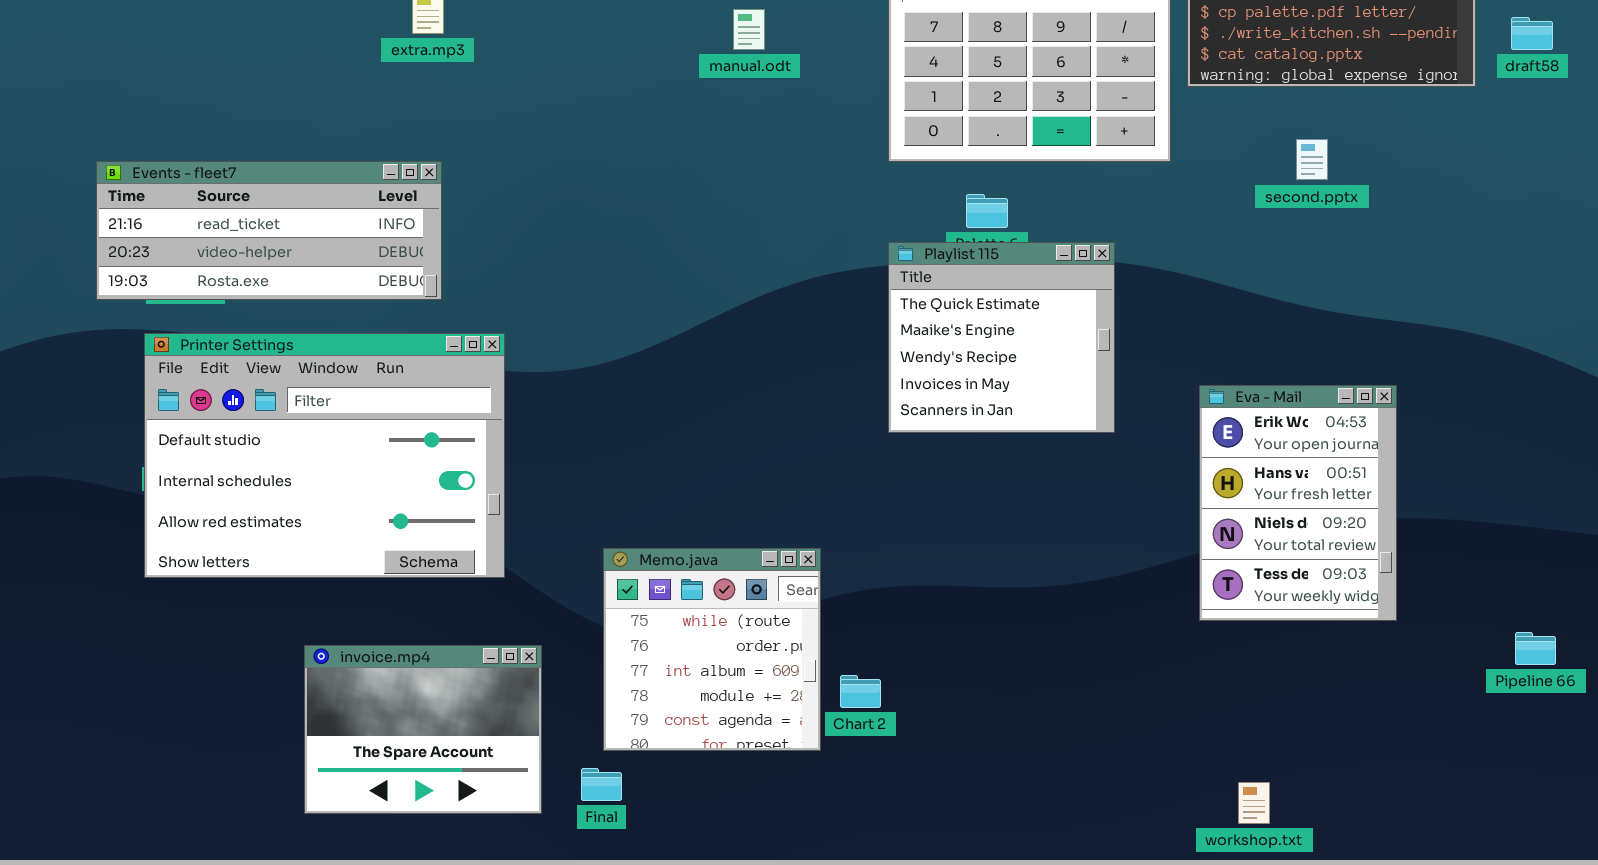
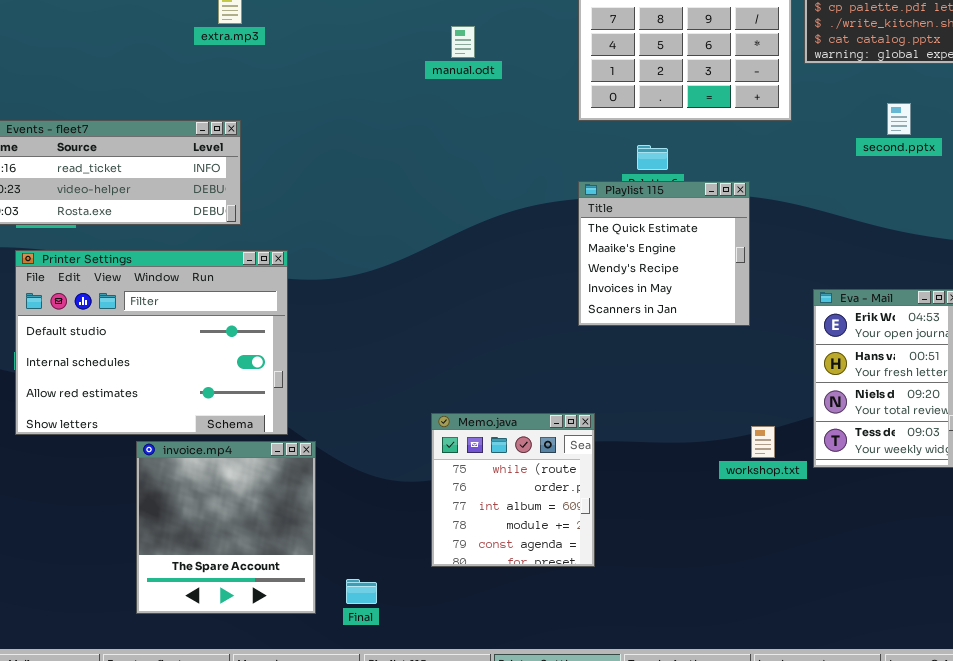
manual.odt: [733,9,765,50] -> [451,26,475,58], moved
Memo.java: [603,548,821,751] -> [431,413,595,567], moved
invoice.mp4: [304,645,542,814] -> [136,441,316,614], resized
workshop.txt: [1238,782,1270,824] -> [751,426,775,458], moved

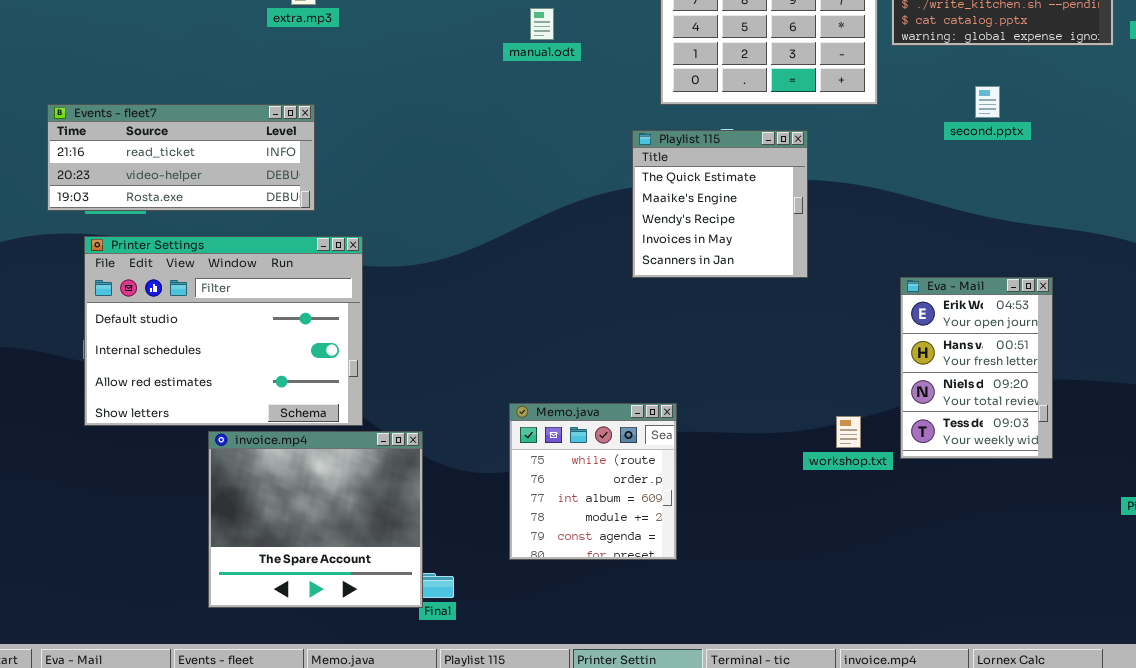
Playlist 115: [578,181,750,326] -> [632,130,808,278], moved
invoice.mp4: [136,441,316,614] -> [208,431,423,608], resized

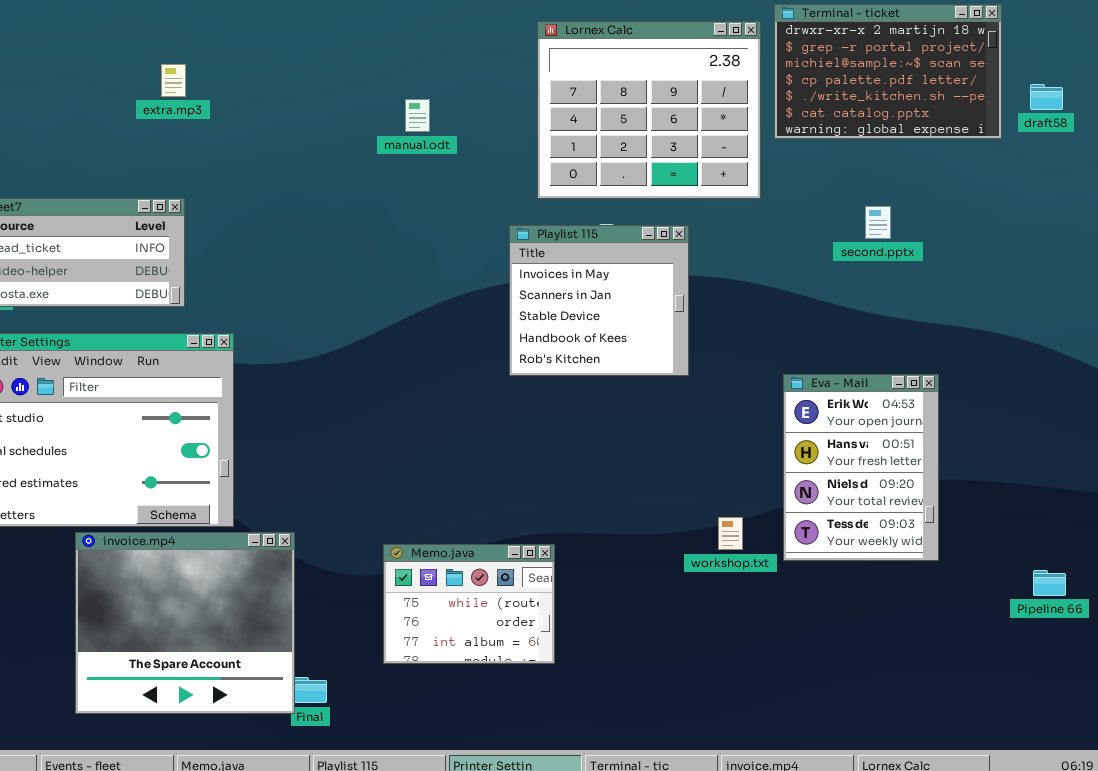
second.pptx: [975,86,1000,118] -> [865,206,891,239], moved
Playlist 115: [632,130,808,278] -> [509,225,689,376], scrolled down 3 rows
Memo.java: [509,403,677,560] -> [383,544,555,664], resized

